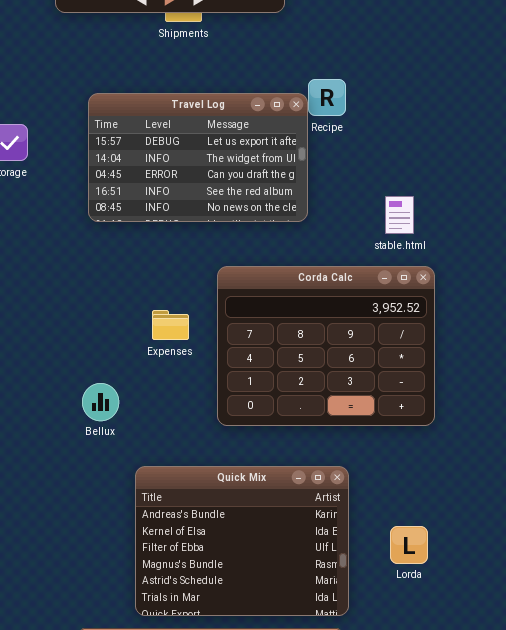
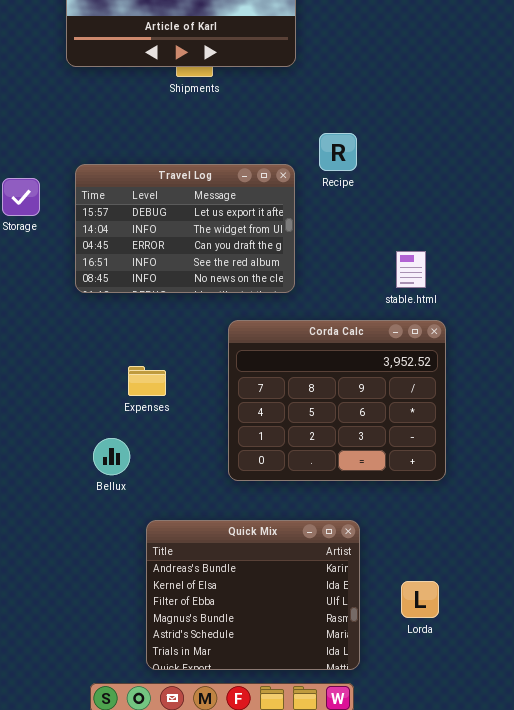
Travel Log: [88,93,308,222] -> [75,164,295,293], moved
Expenses: [152,310,189,340] -> [128,366,166,396], moved

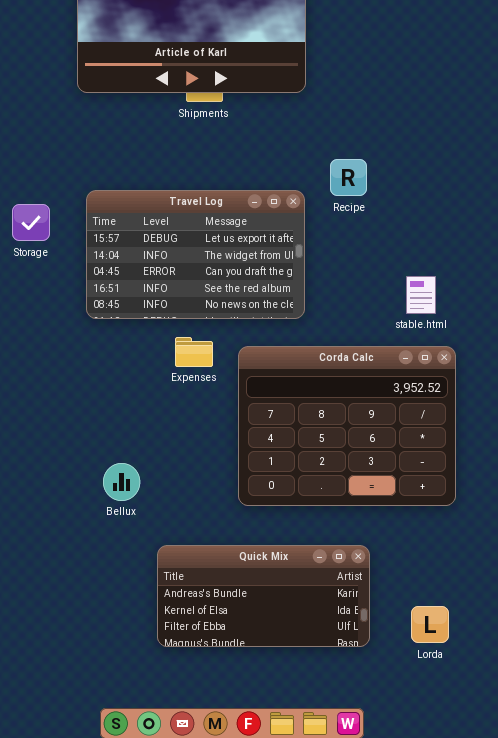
Expenses: [128,366,166,396] -> [175,337,213,367], moved
Quick Mix: [146,520,360,670] -> [157,545,370,647], resized

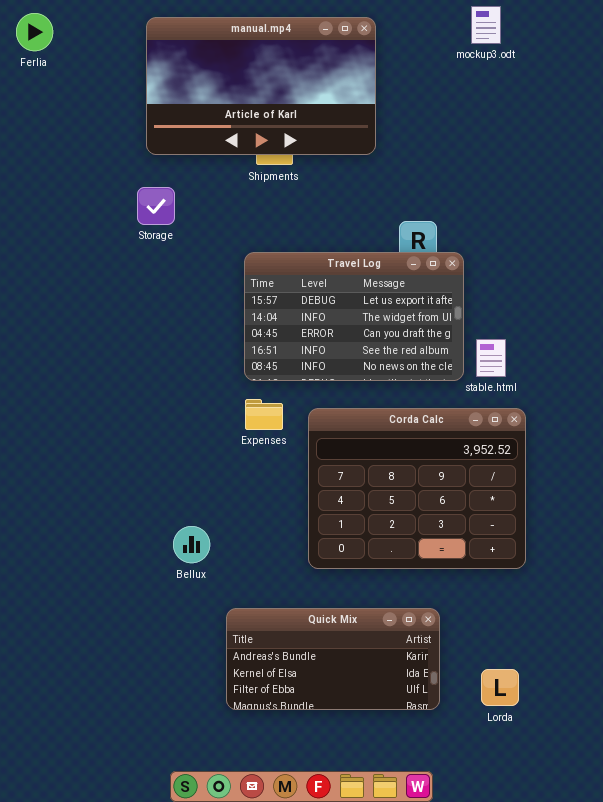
Travel Log: [86,190,305,319] -> [244,252,464,381], moved
Storage: [12,204,50,241] -> [137,187,175,225], moved

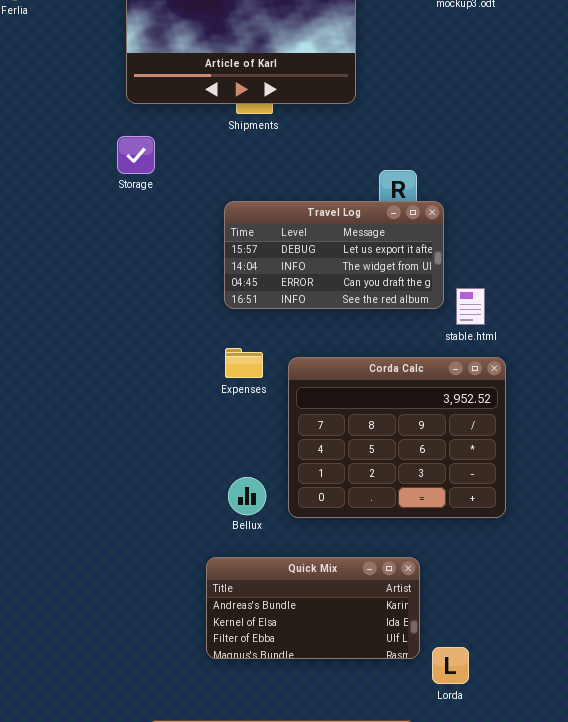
Travel Log: [244,252,464,381] -> [224,201,444,309], resized
Bellux: [173,526,210,563] -> [228,477,266,515], moved
Lorda: [481,669,519,706] -> [432,647,469,684], moved

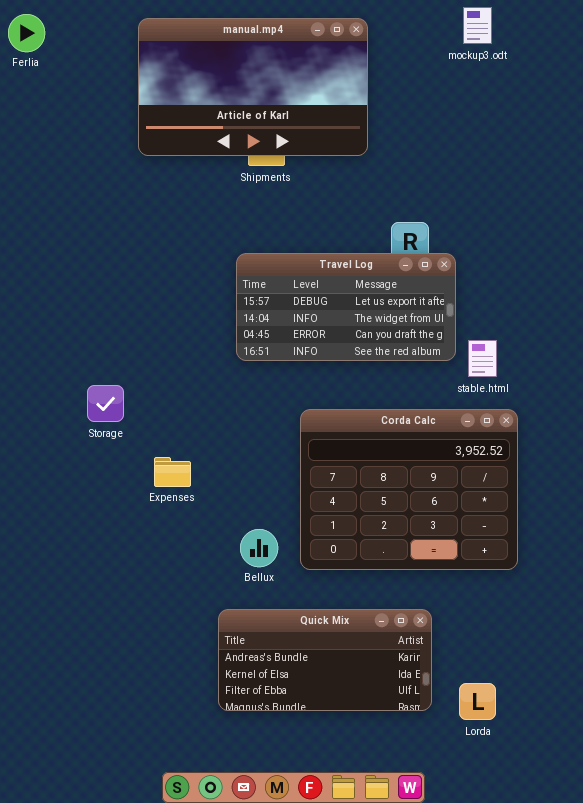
Storage: [117,136,155,174] -> [87,385,124,422], moved
Expenses: [225,348,263,378] -> [154,457,191,487], moved
Lorda: [432,647,469,684] -> [459,683,496,720], moved

